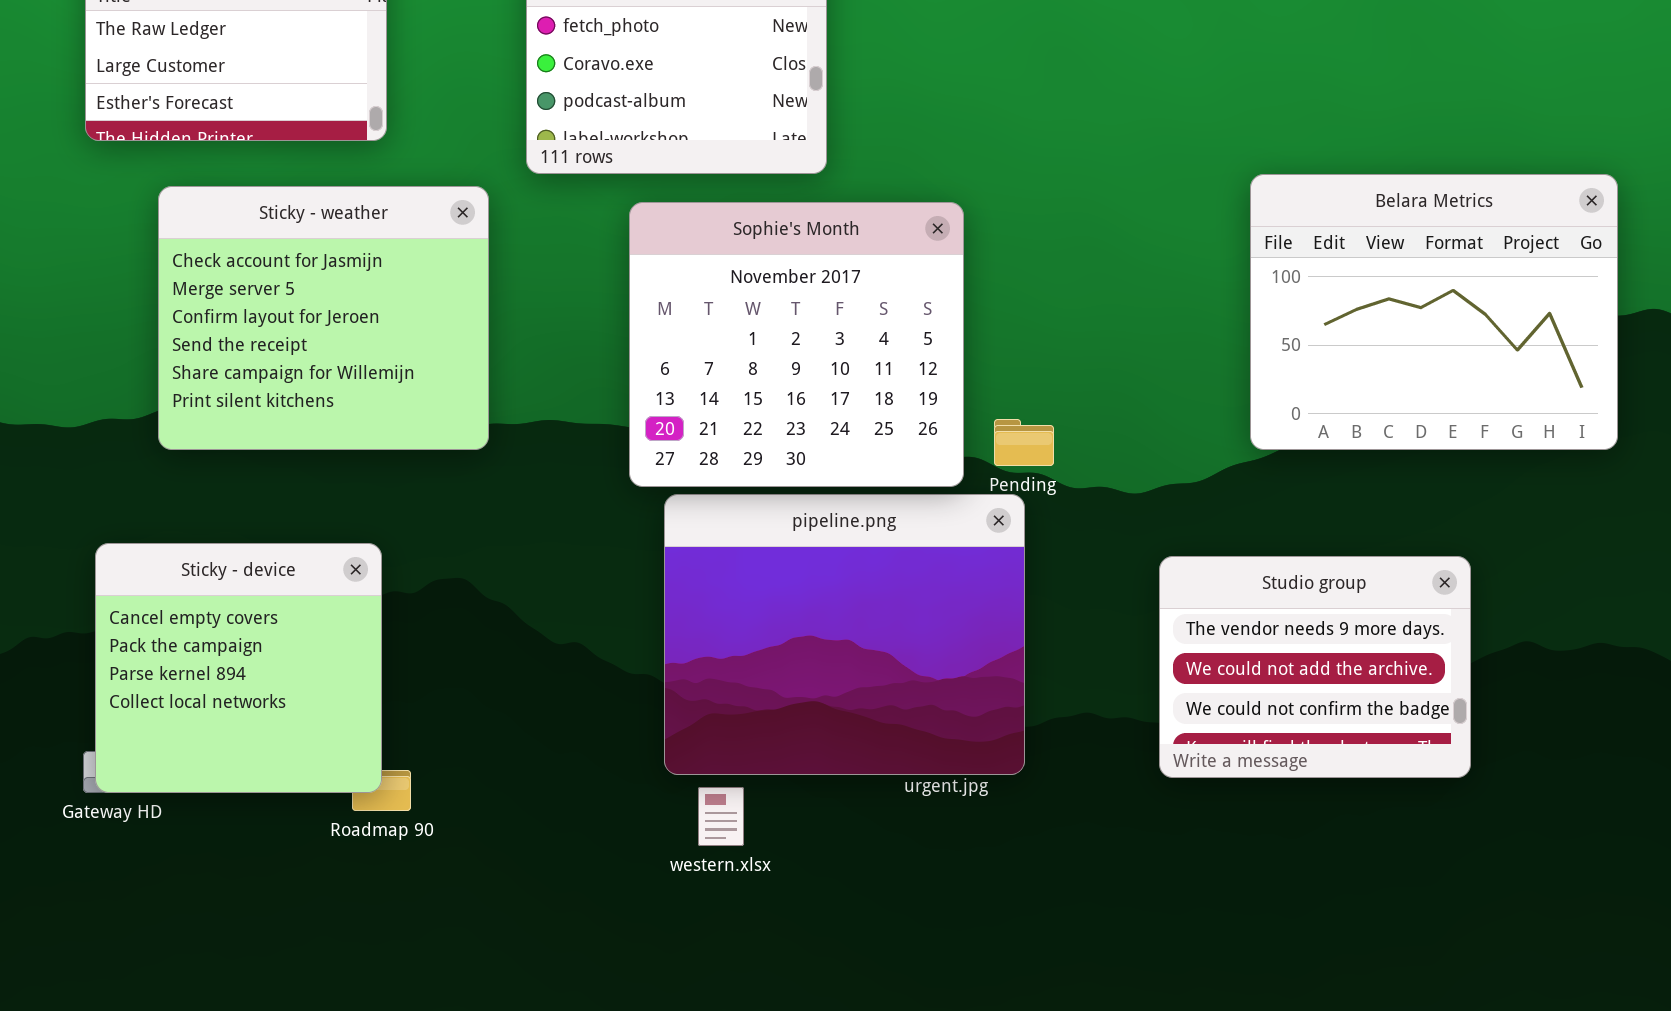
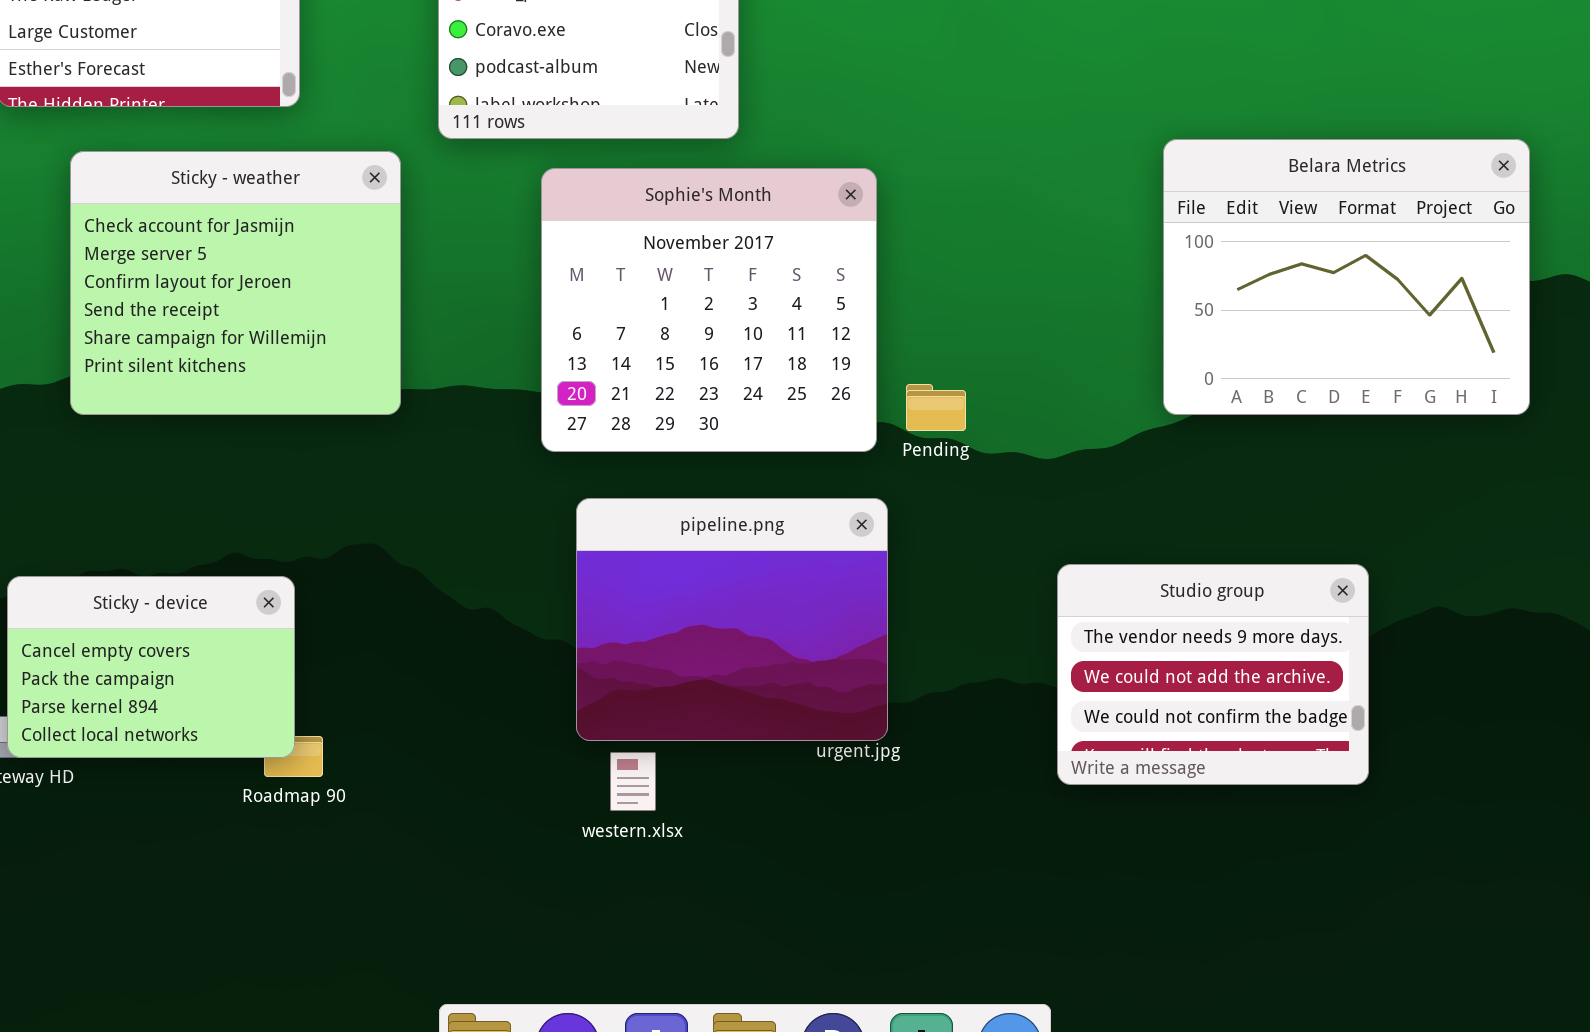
pipeline.png: [664,494,1025,775] -> [576,498,888,741], resized
Sticky - device: [95,543,382,793] -> [7,576,295,758], resized
Studio group: [1159,556,1471,778] -> [1057,564,1369,785], moved

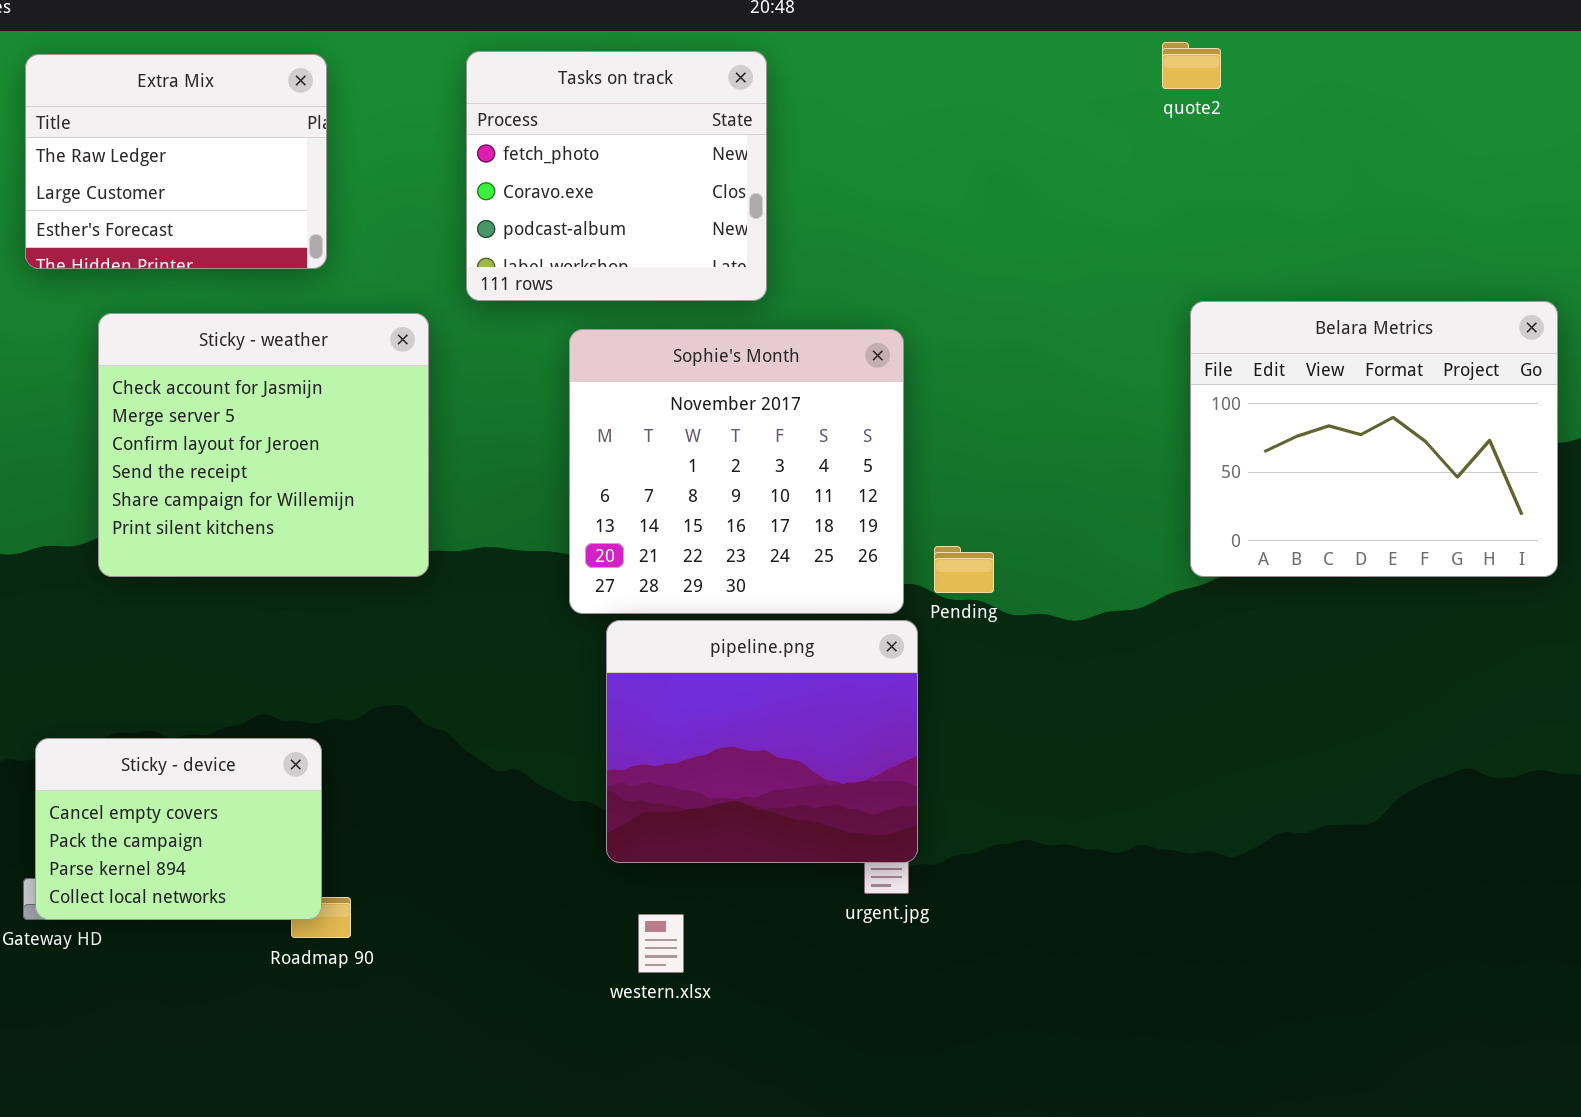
pipeline.png: [576,498,888,741] -> [606,620,918,863], moved
Studio group: [1057,564,1369,785] -> none, closed

